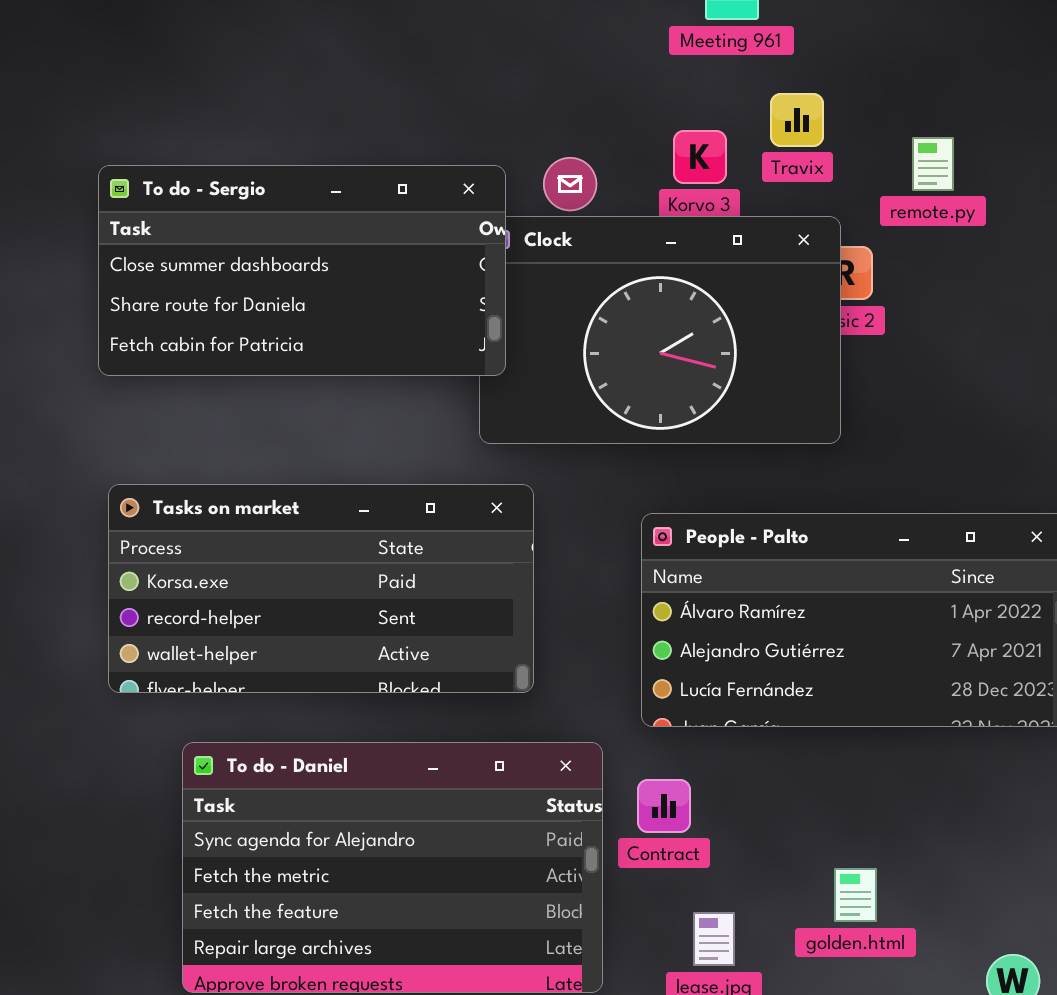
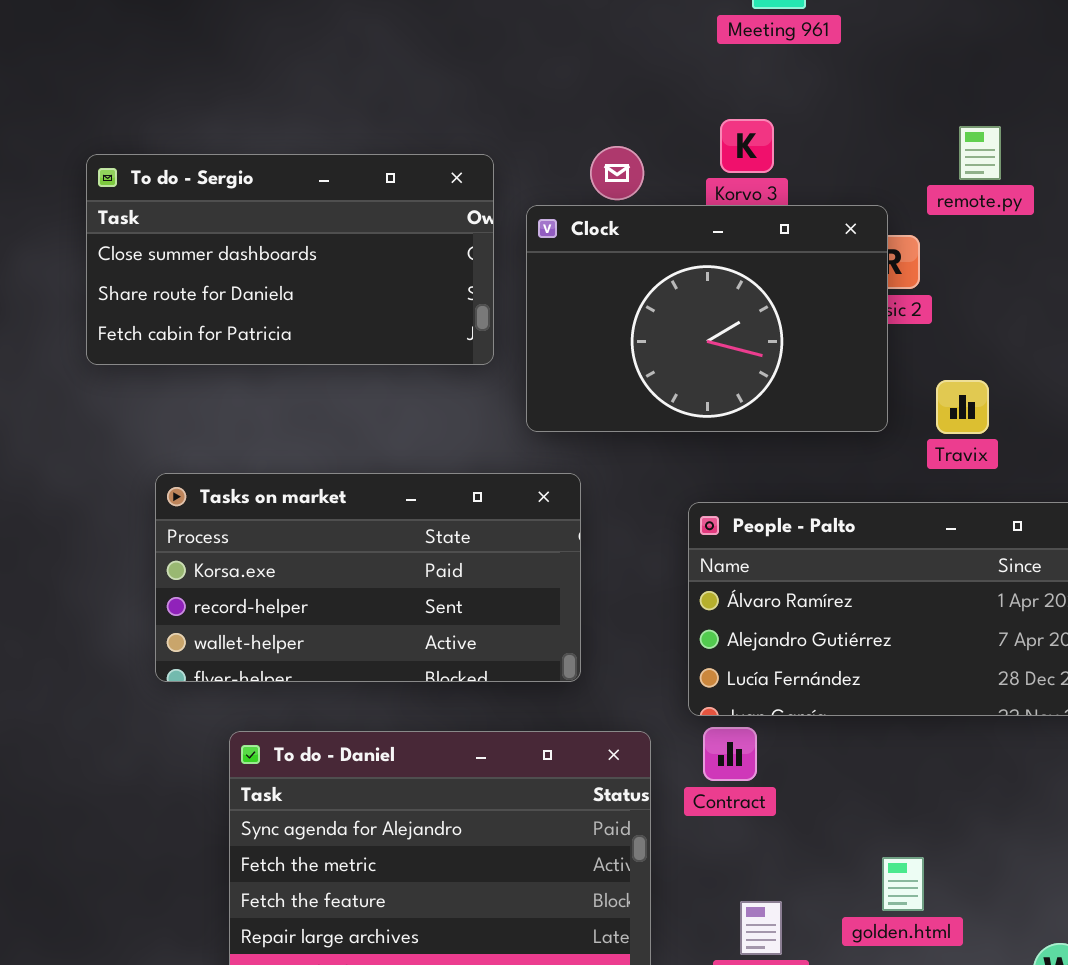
Travix: [770,93,824,147] -> [936,380,989,434], moved
To do - Sergio: [98,165,506,376] -> [86,154,494,365], moved
Contract: [637,779,691,833] -> [703,727,757,781], moved

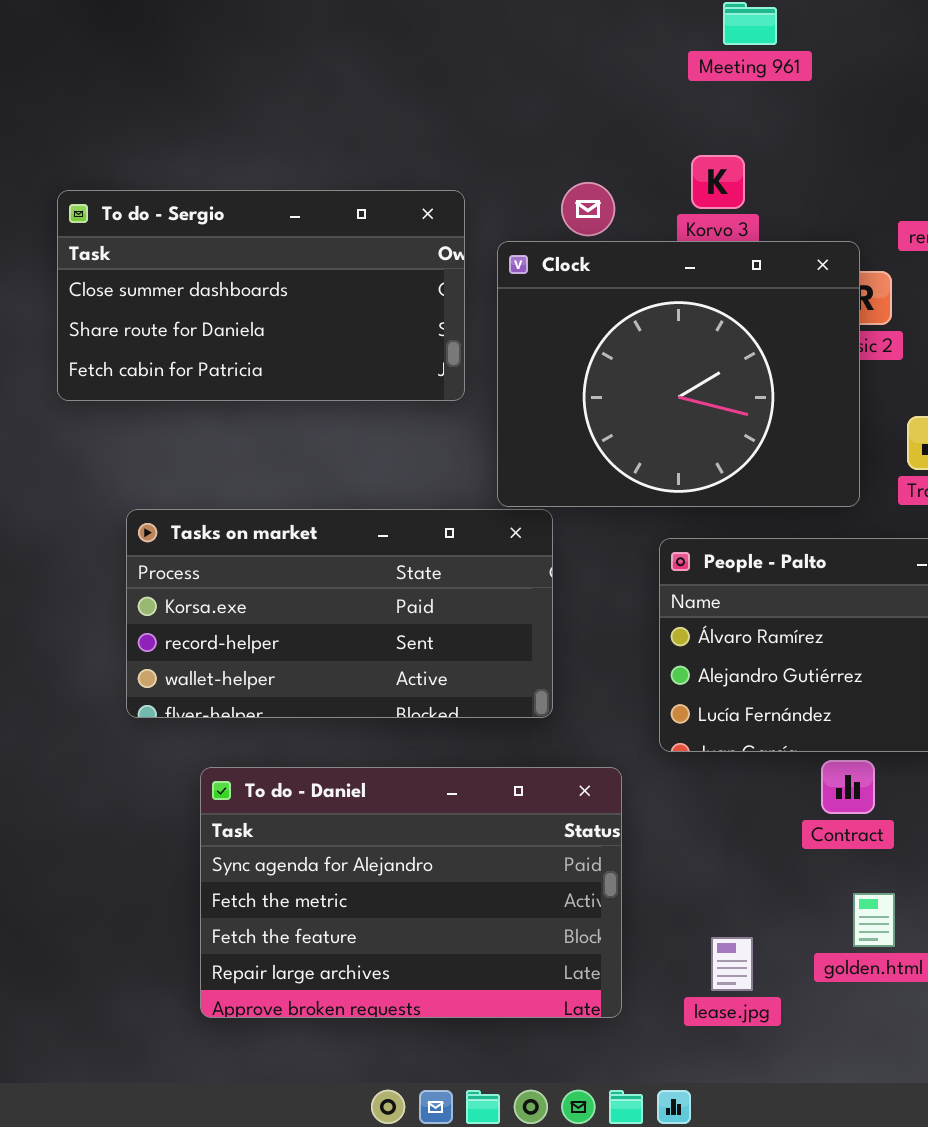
Clock: [526,205,888,432] -> [497,241,860,507], resized
Contract: [703,727,757,781] -> [821,760,875,814], moved

